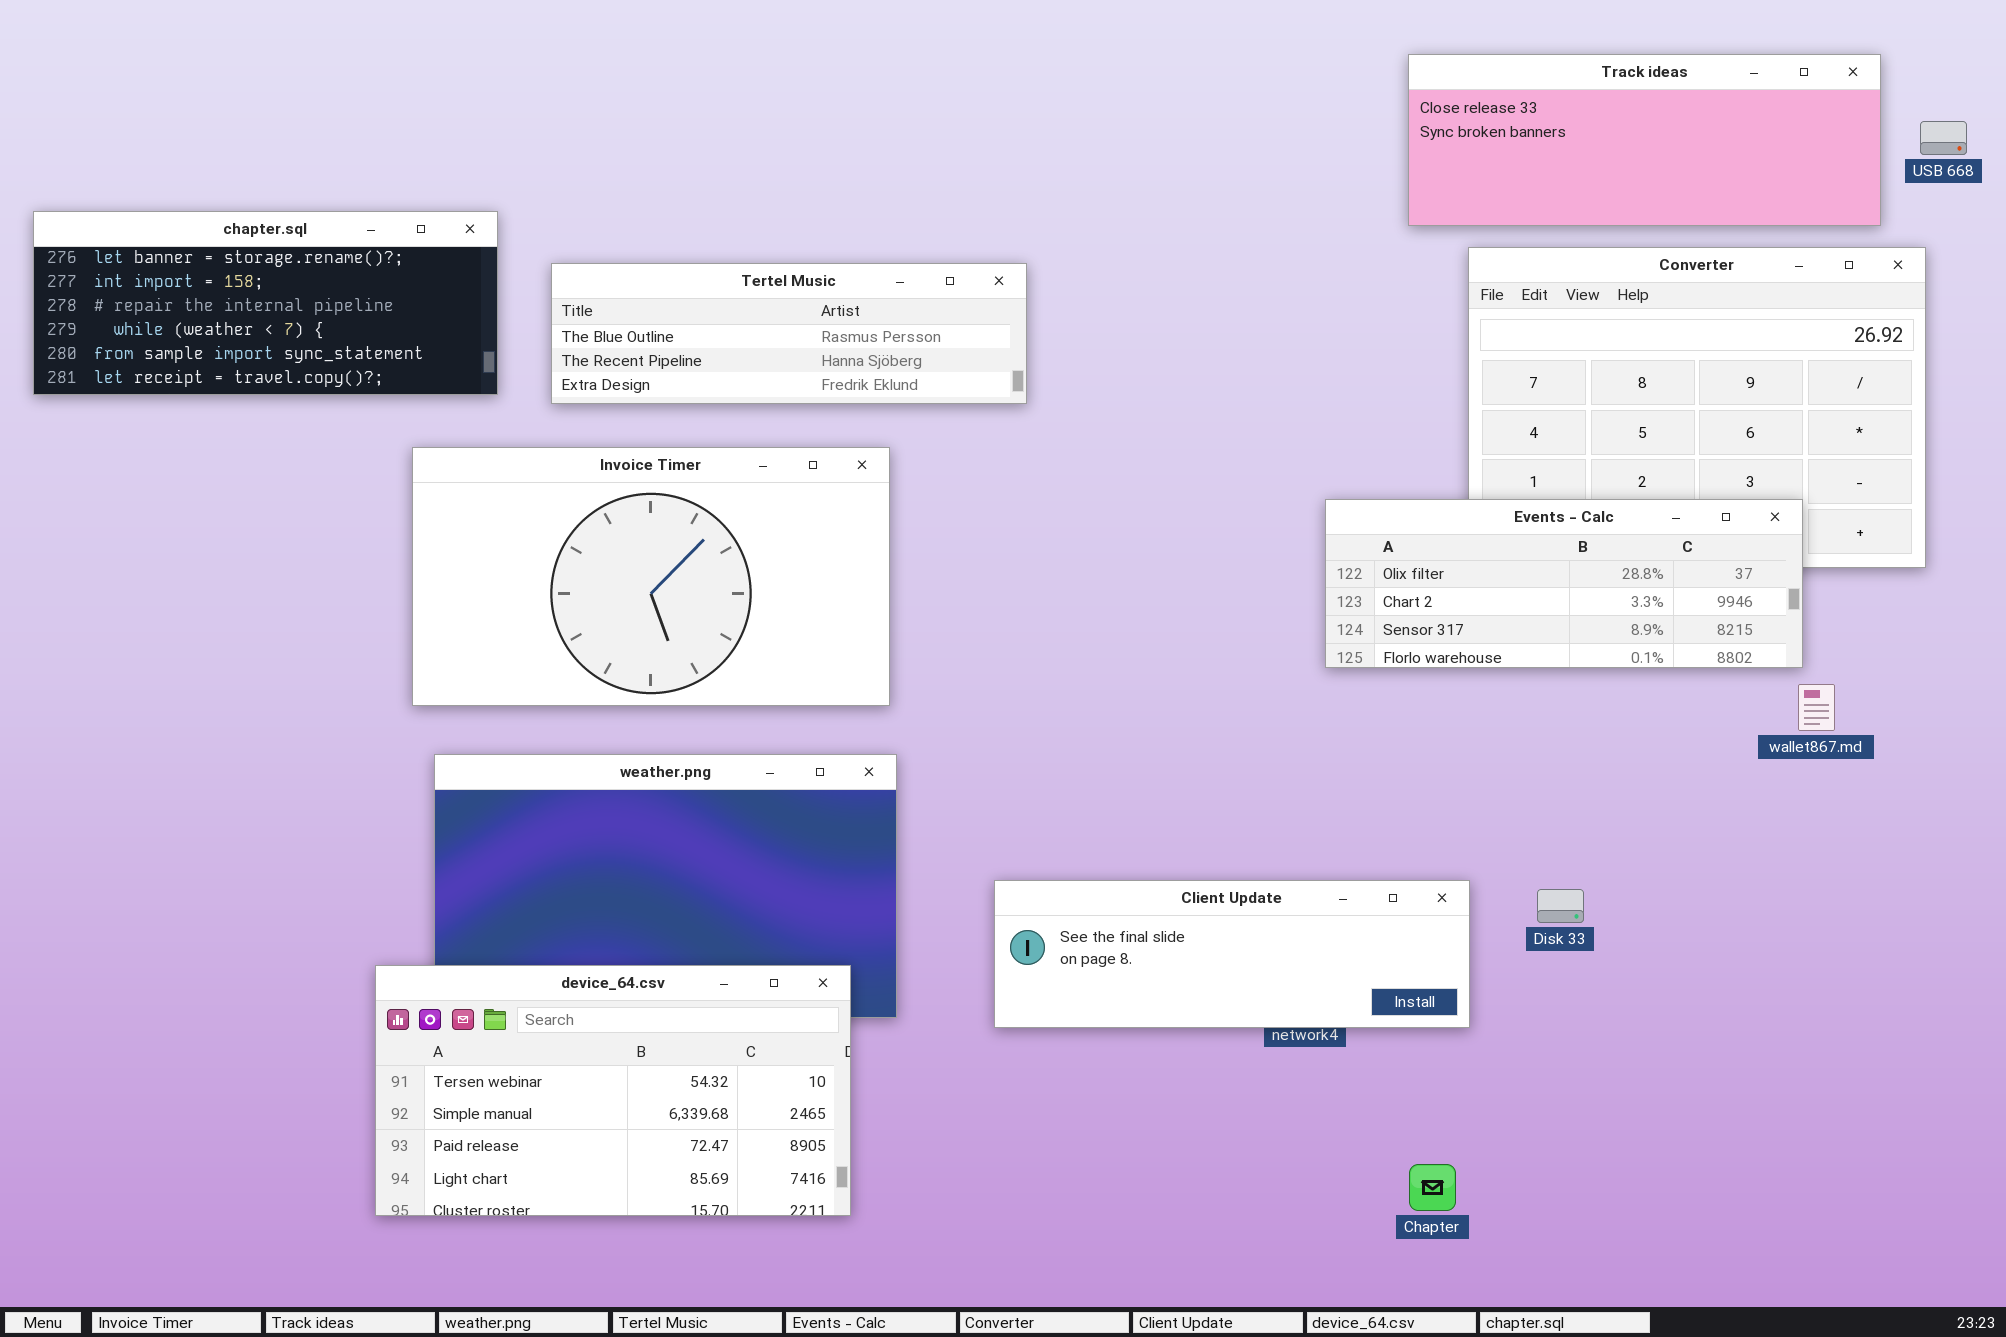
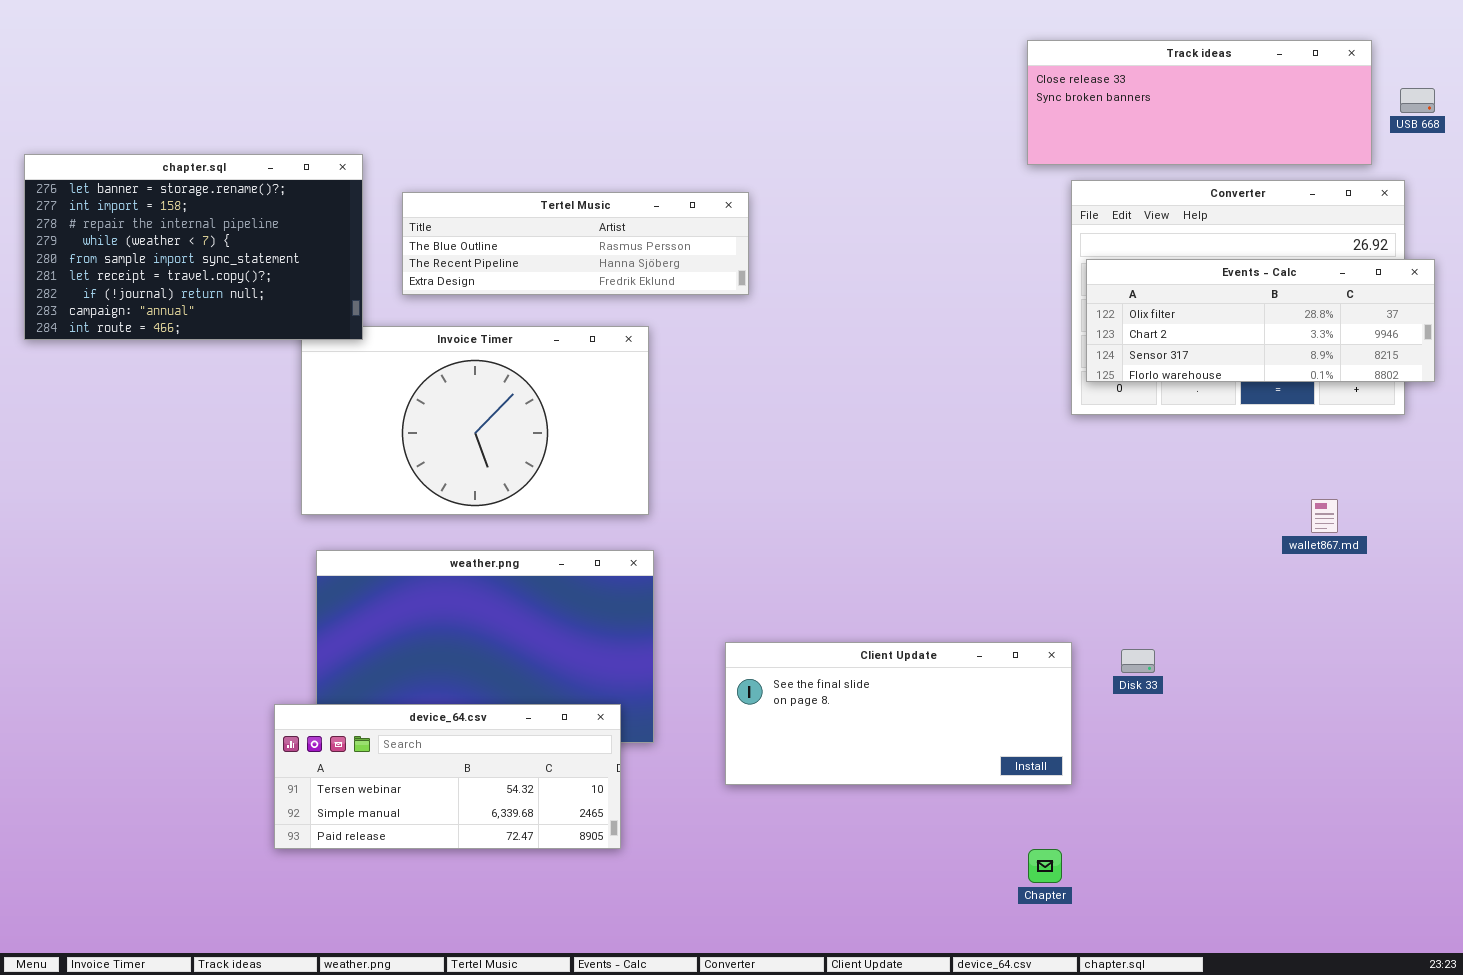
chapter.sql: [33,211,498,395] -> [24,154,363,340], resized
Events - Calc: [1325,499,1803,668] -> [1086,259,1435,382], moved
Client Update: [994,880,1470,1028] -> [725,642,1072,785], resized
device_64.csv: [375,965,851,1216] -> [274,704,621,849], resized

